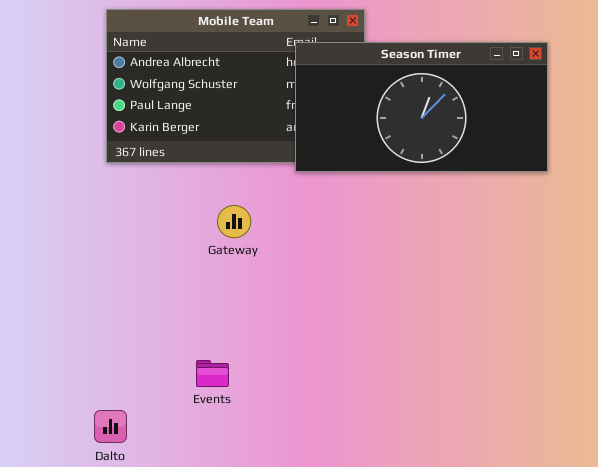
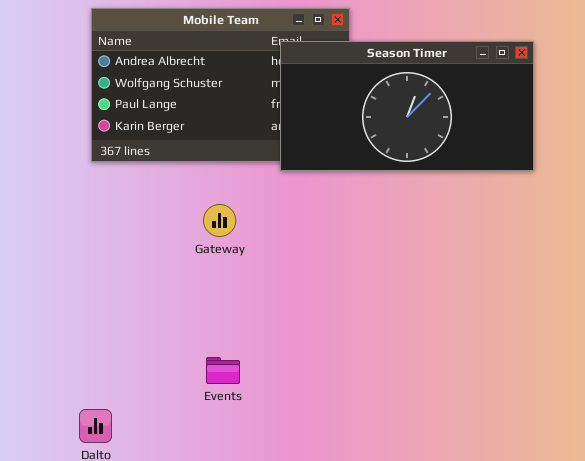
Events: [196,360,229,387] -> [206,357,240,384], moved

